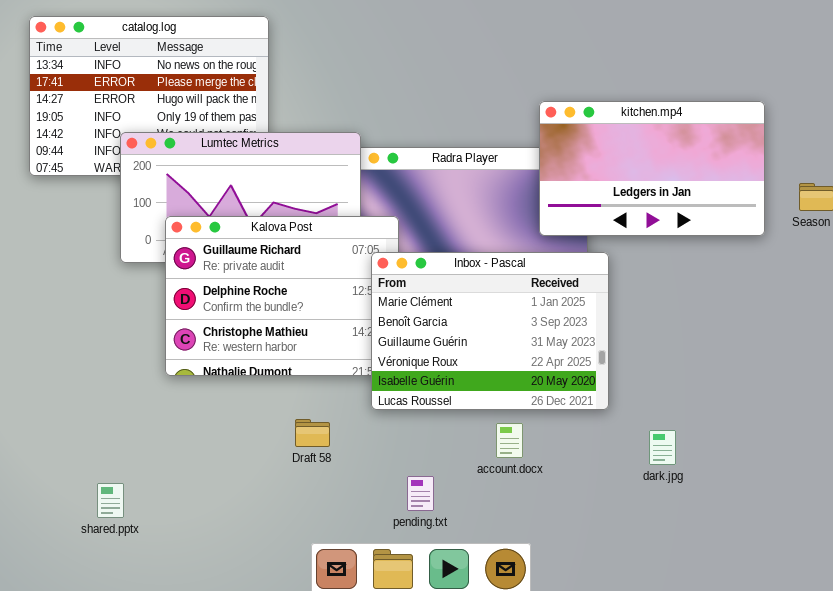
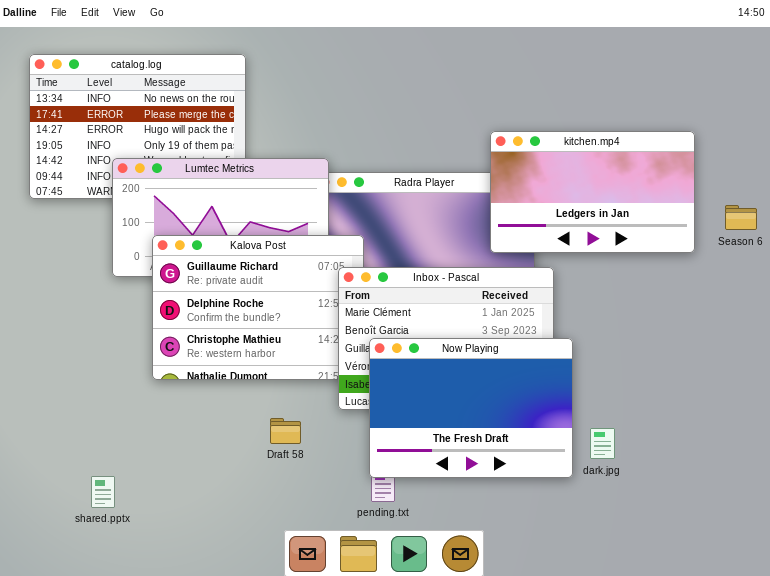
Now Playing: none -> [369,338,573,478], opened

